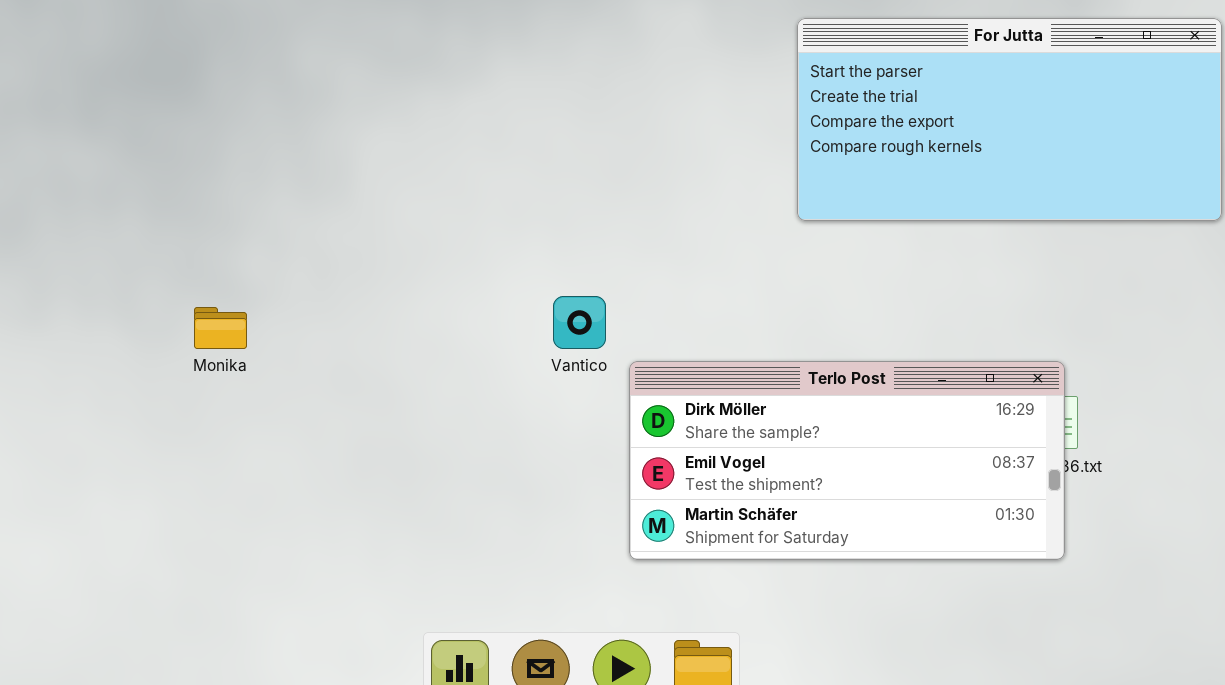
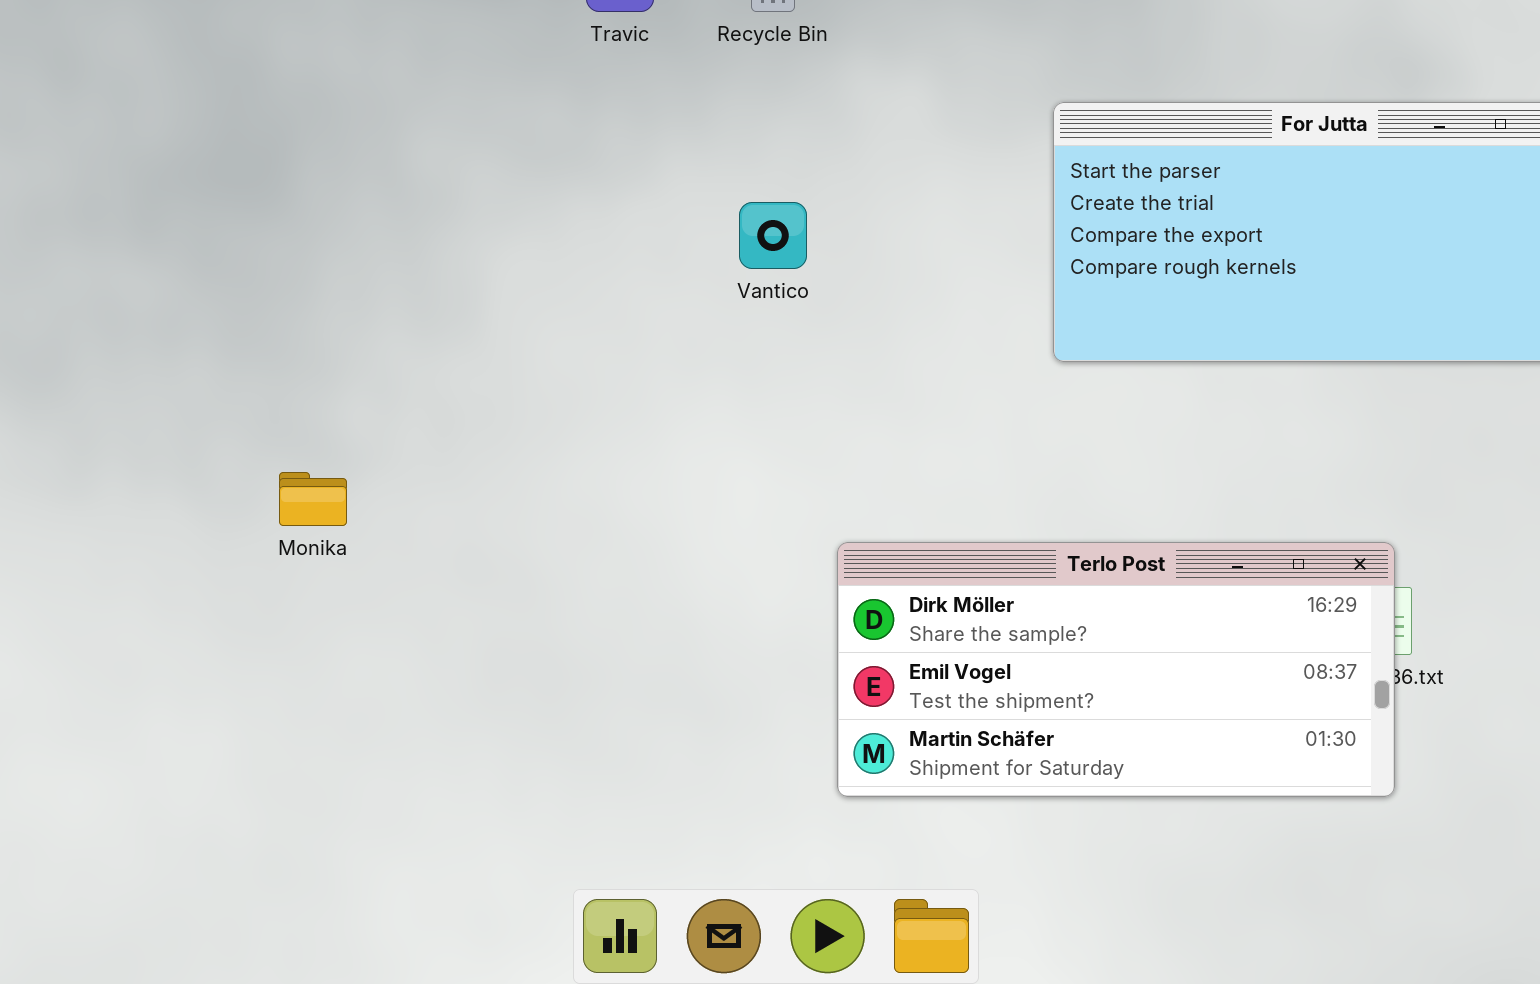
Vantico: [553,296,606,349] -> [739,202,807,269], moved

